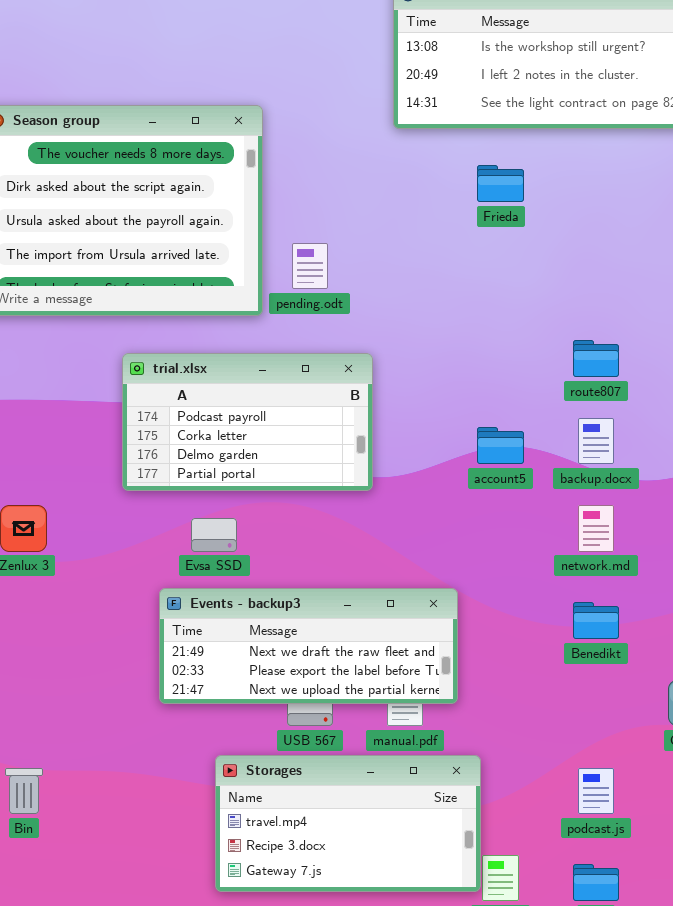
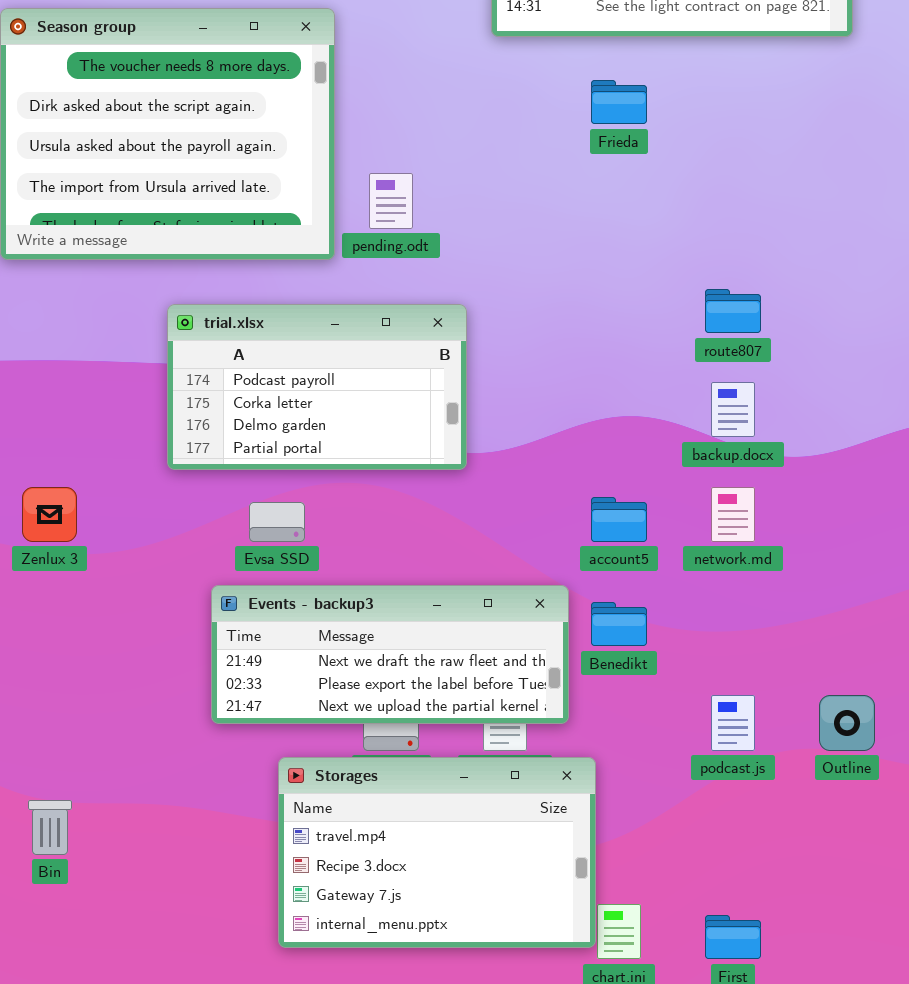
account5: [477,427,524,464] -> [591,497,647,542], moved
Benedikt: [573,602,619,639] -> [591,602,647,646], moved
Storages: [215,755,481,892] -> [278,757,596,948], resized
podcast.js: [578,768,614,814] -> [711,695,755,751], moved

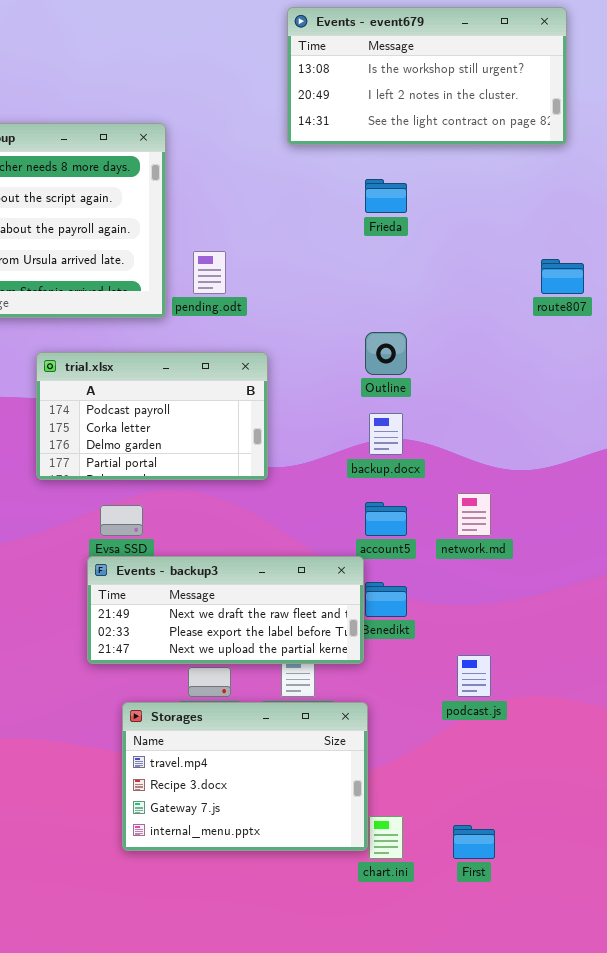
route807: [705,289,761,333] -> [541,259,584,294], moved
backup.docx: [711,382,755,437] -> [369,413,403,455], moved
Events - backup3: [211,585,569,724] -> [87,556,364,664], moved
Outline: [819,695,875,751] -> [365,332,407,375], moved

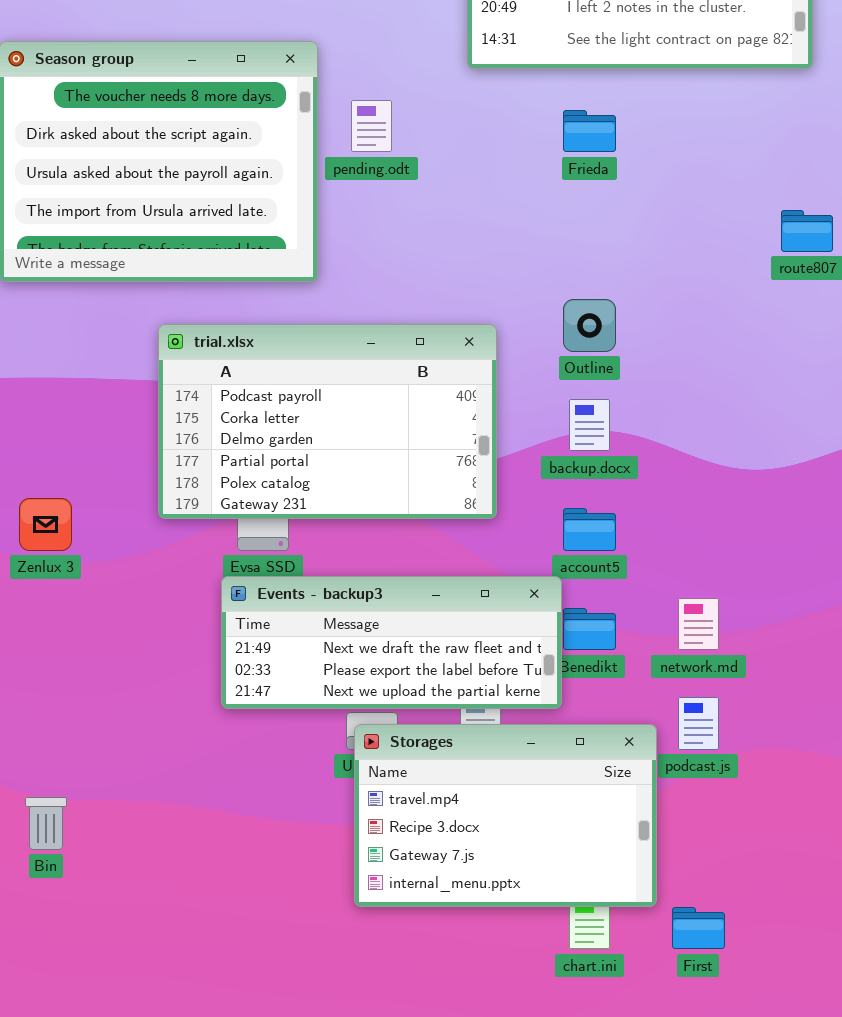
pending.odt: [193,251,226,294] -> [351,100,392,152], moved
trial.xlsx: [36,352,268,480] -> [158,324,497,519], resized
network.md: [457,493,491,536] -> [678,598,719,650], moved
Storages: [122,702,368,851] -> [354,724,657,907], moved

